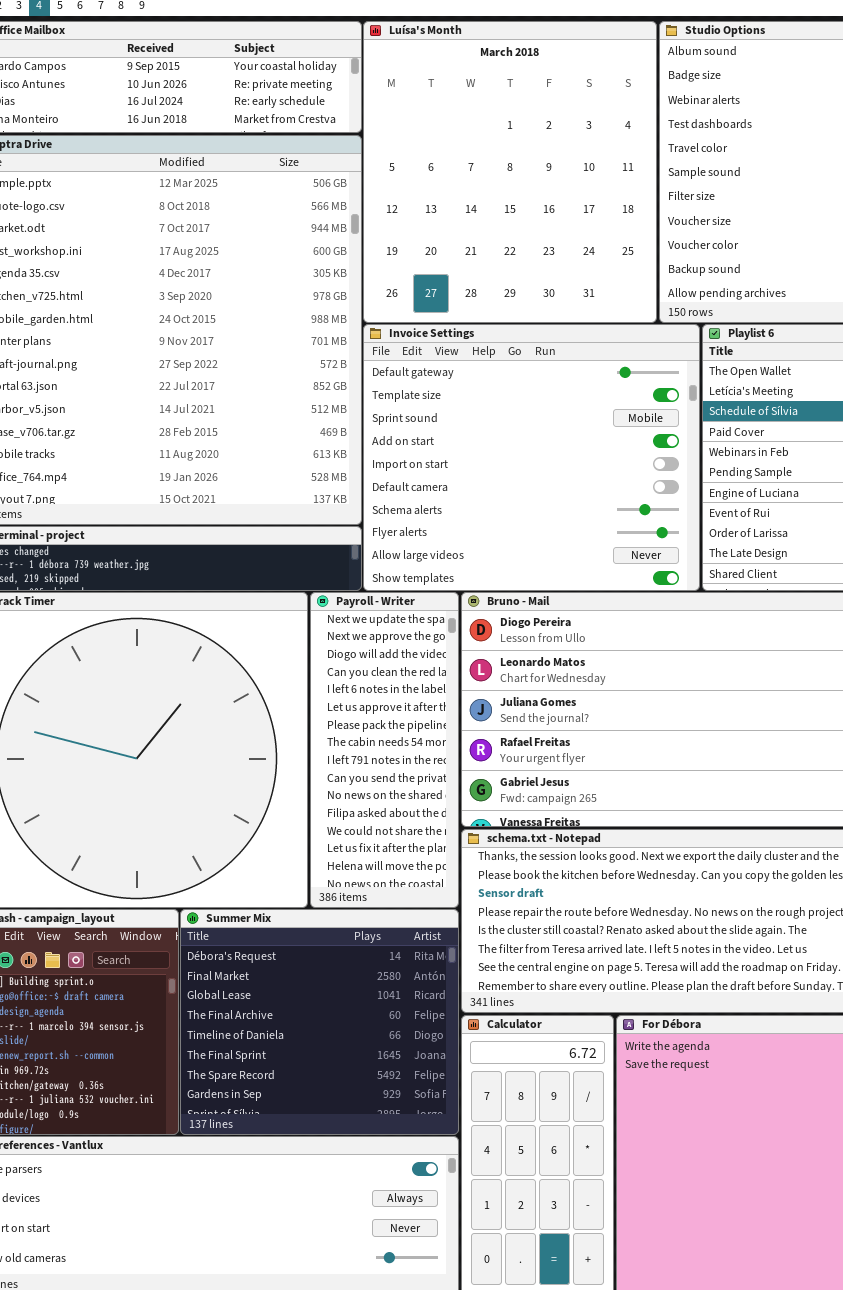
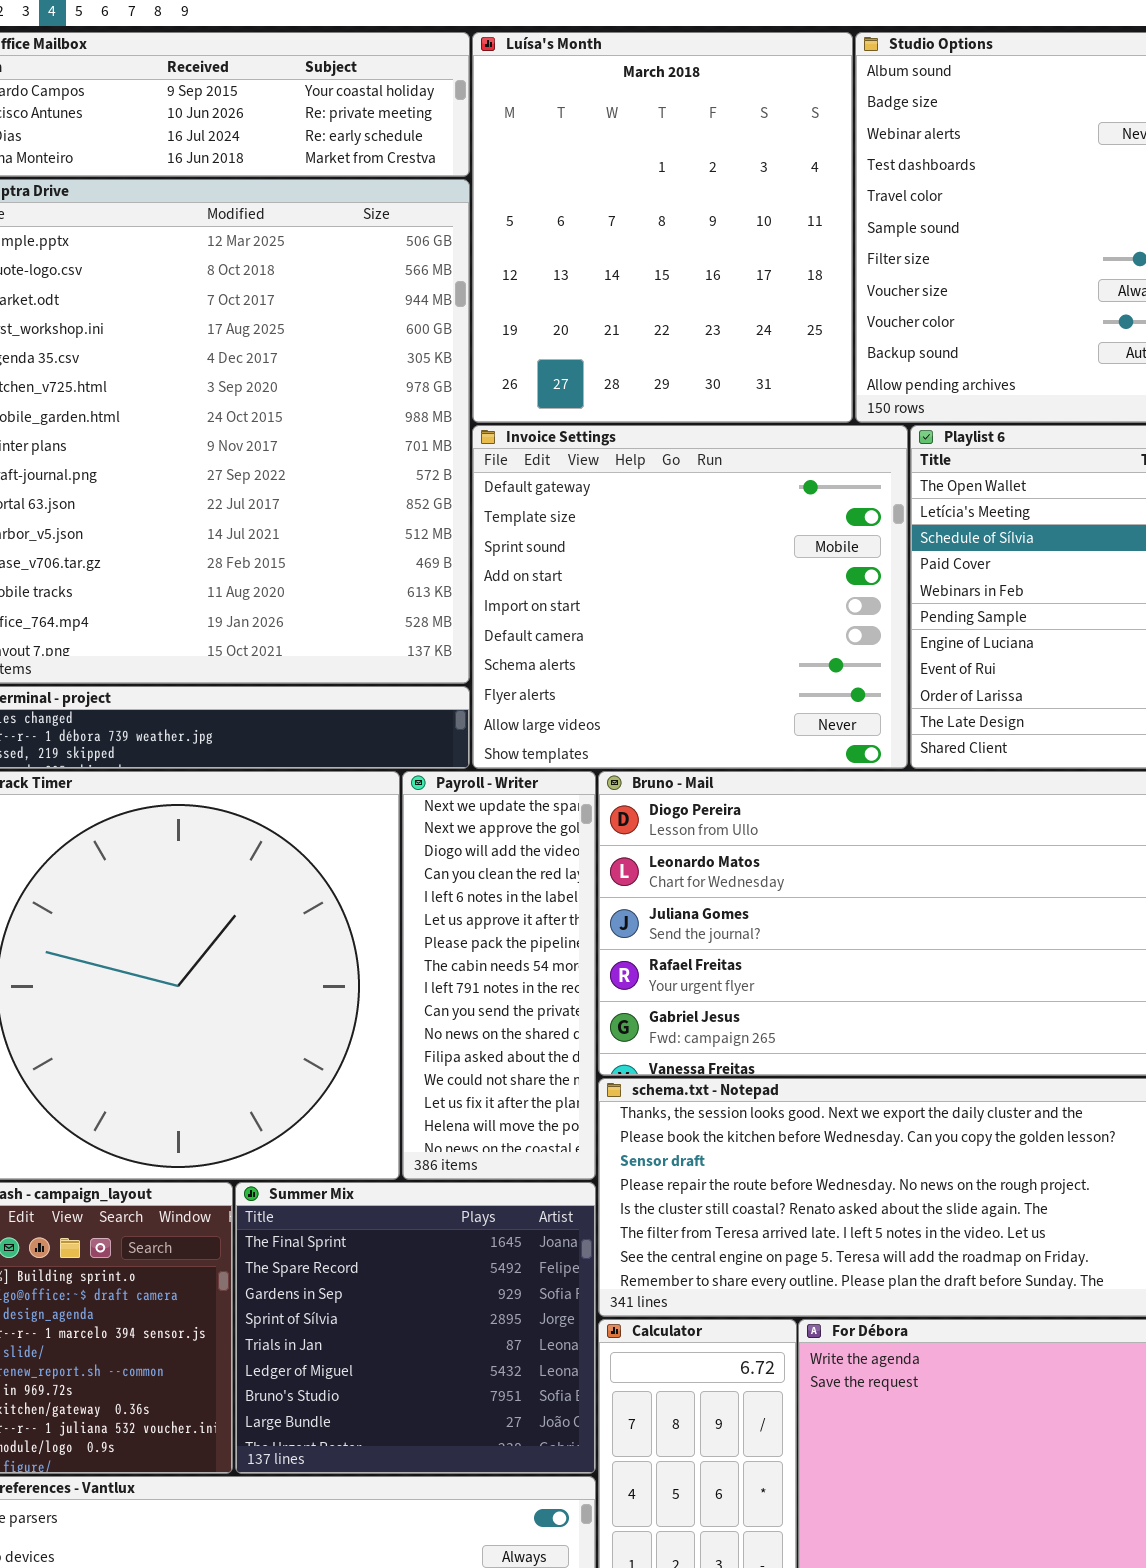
Summer Mix: [180,909,459,1135] -> [235,1182,596,1474], scrolled down 5 rows

